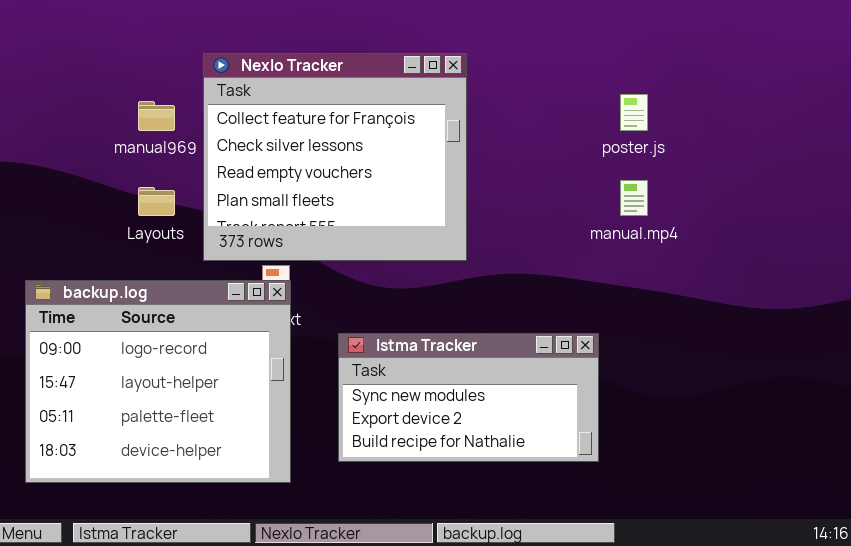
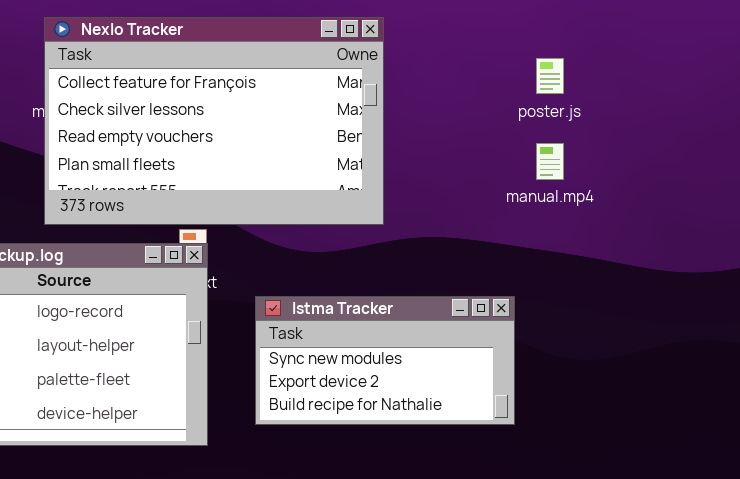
Nexlo Tracker: [203,53,467,261] -> [44,17,384,225], resized

